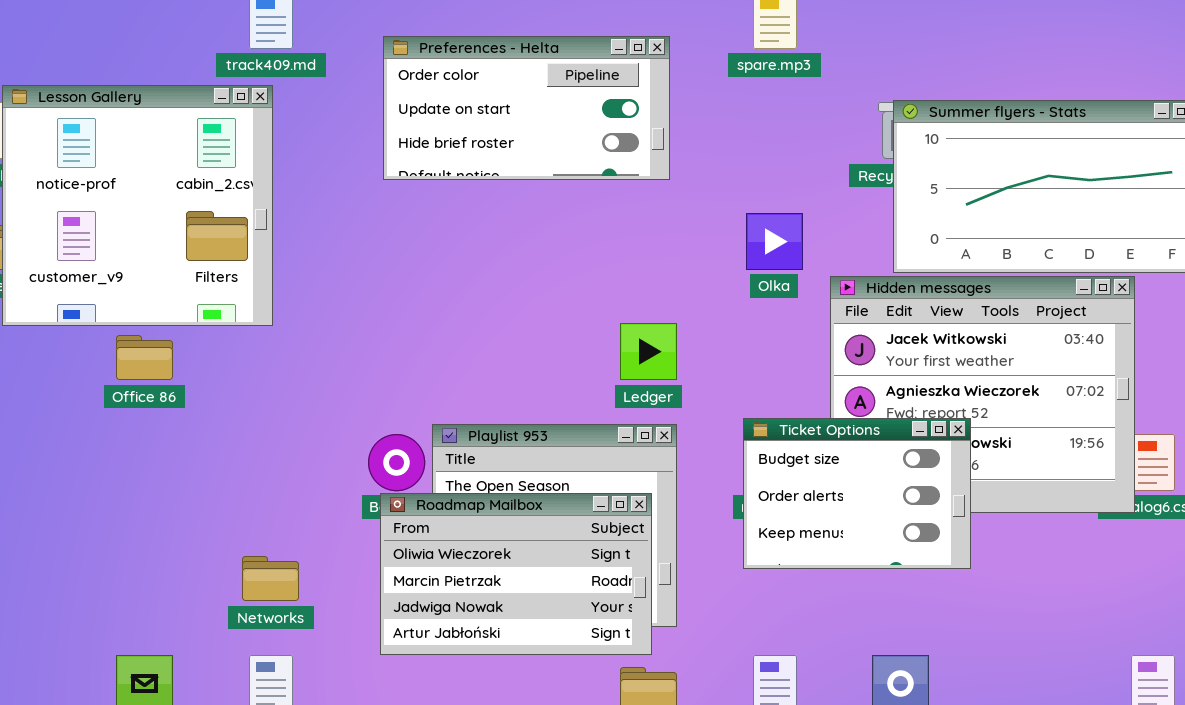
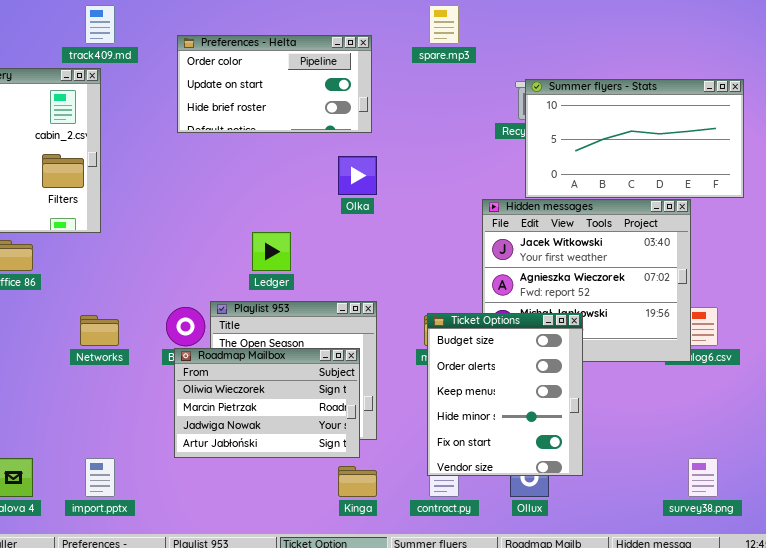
Olka: [746,213,803,270] -> [338,156,377,195], moved
Ledger: [620,323,677,380] -> [252,232,291,271], moved
Ticket Options: [743,418,971,569] -> [427,313,583,476], moved, resized
Networks: [242,556,299,601] -> [80,315,119,346], moved

